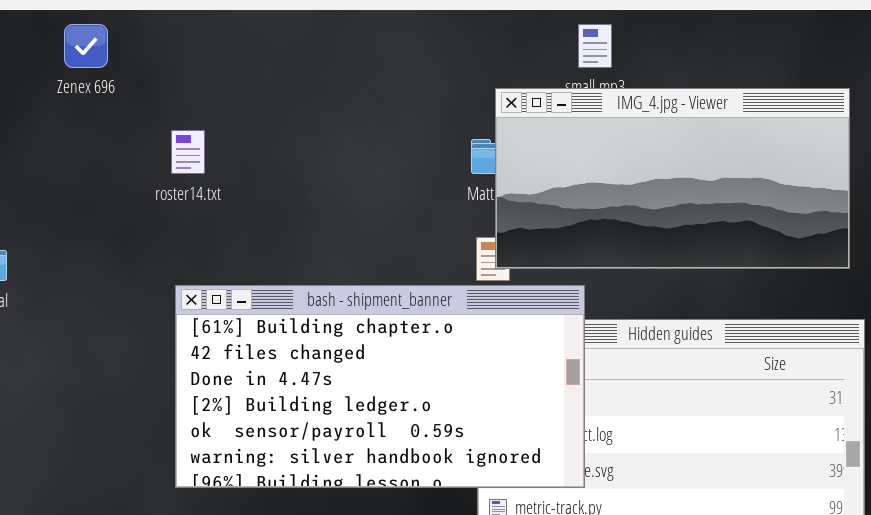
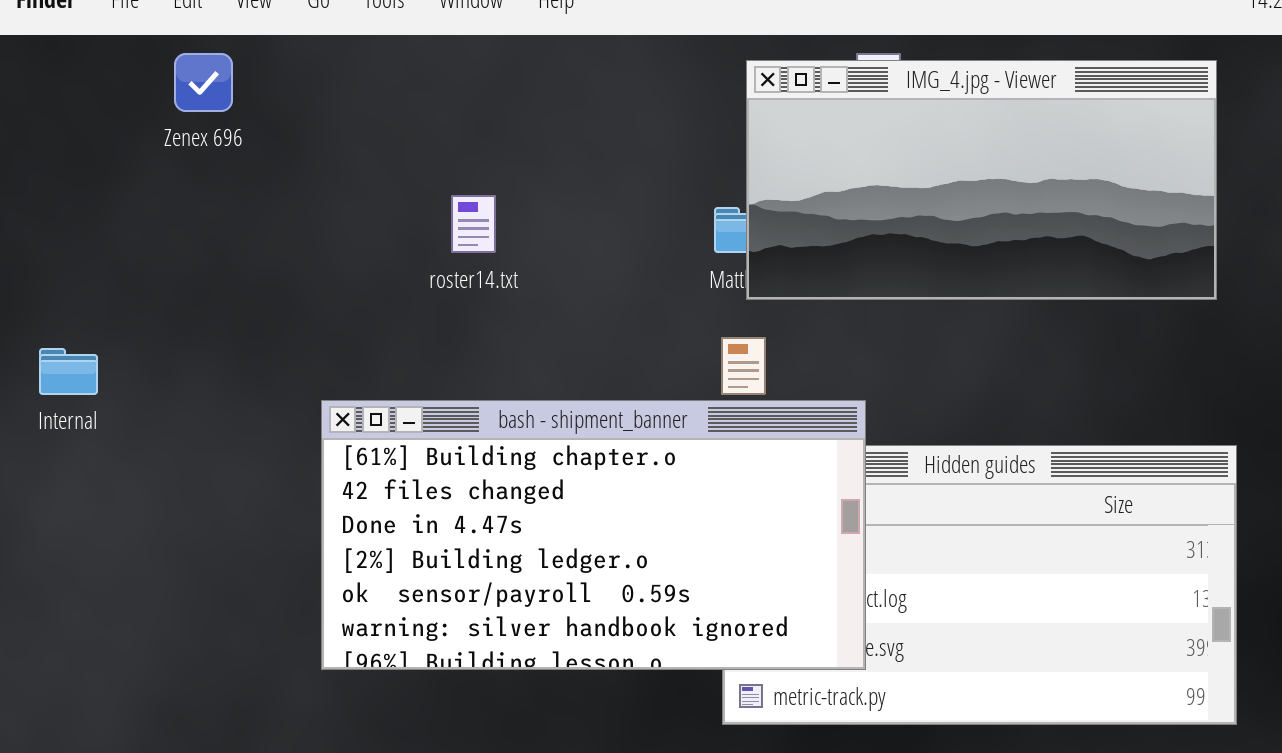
IMG_4.jpg - Viewer: [495,88,850,269] -> [746,60,1217,300], moved
roster14.txt: [171,130,205,174] -> [451,195,496,253], moved

